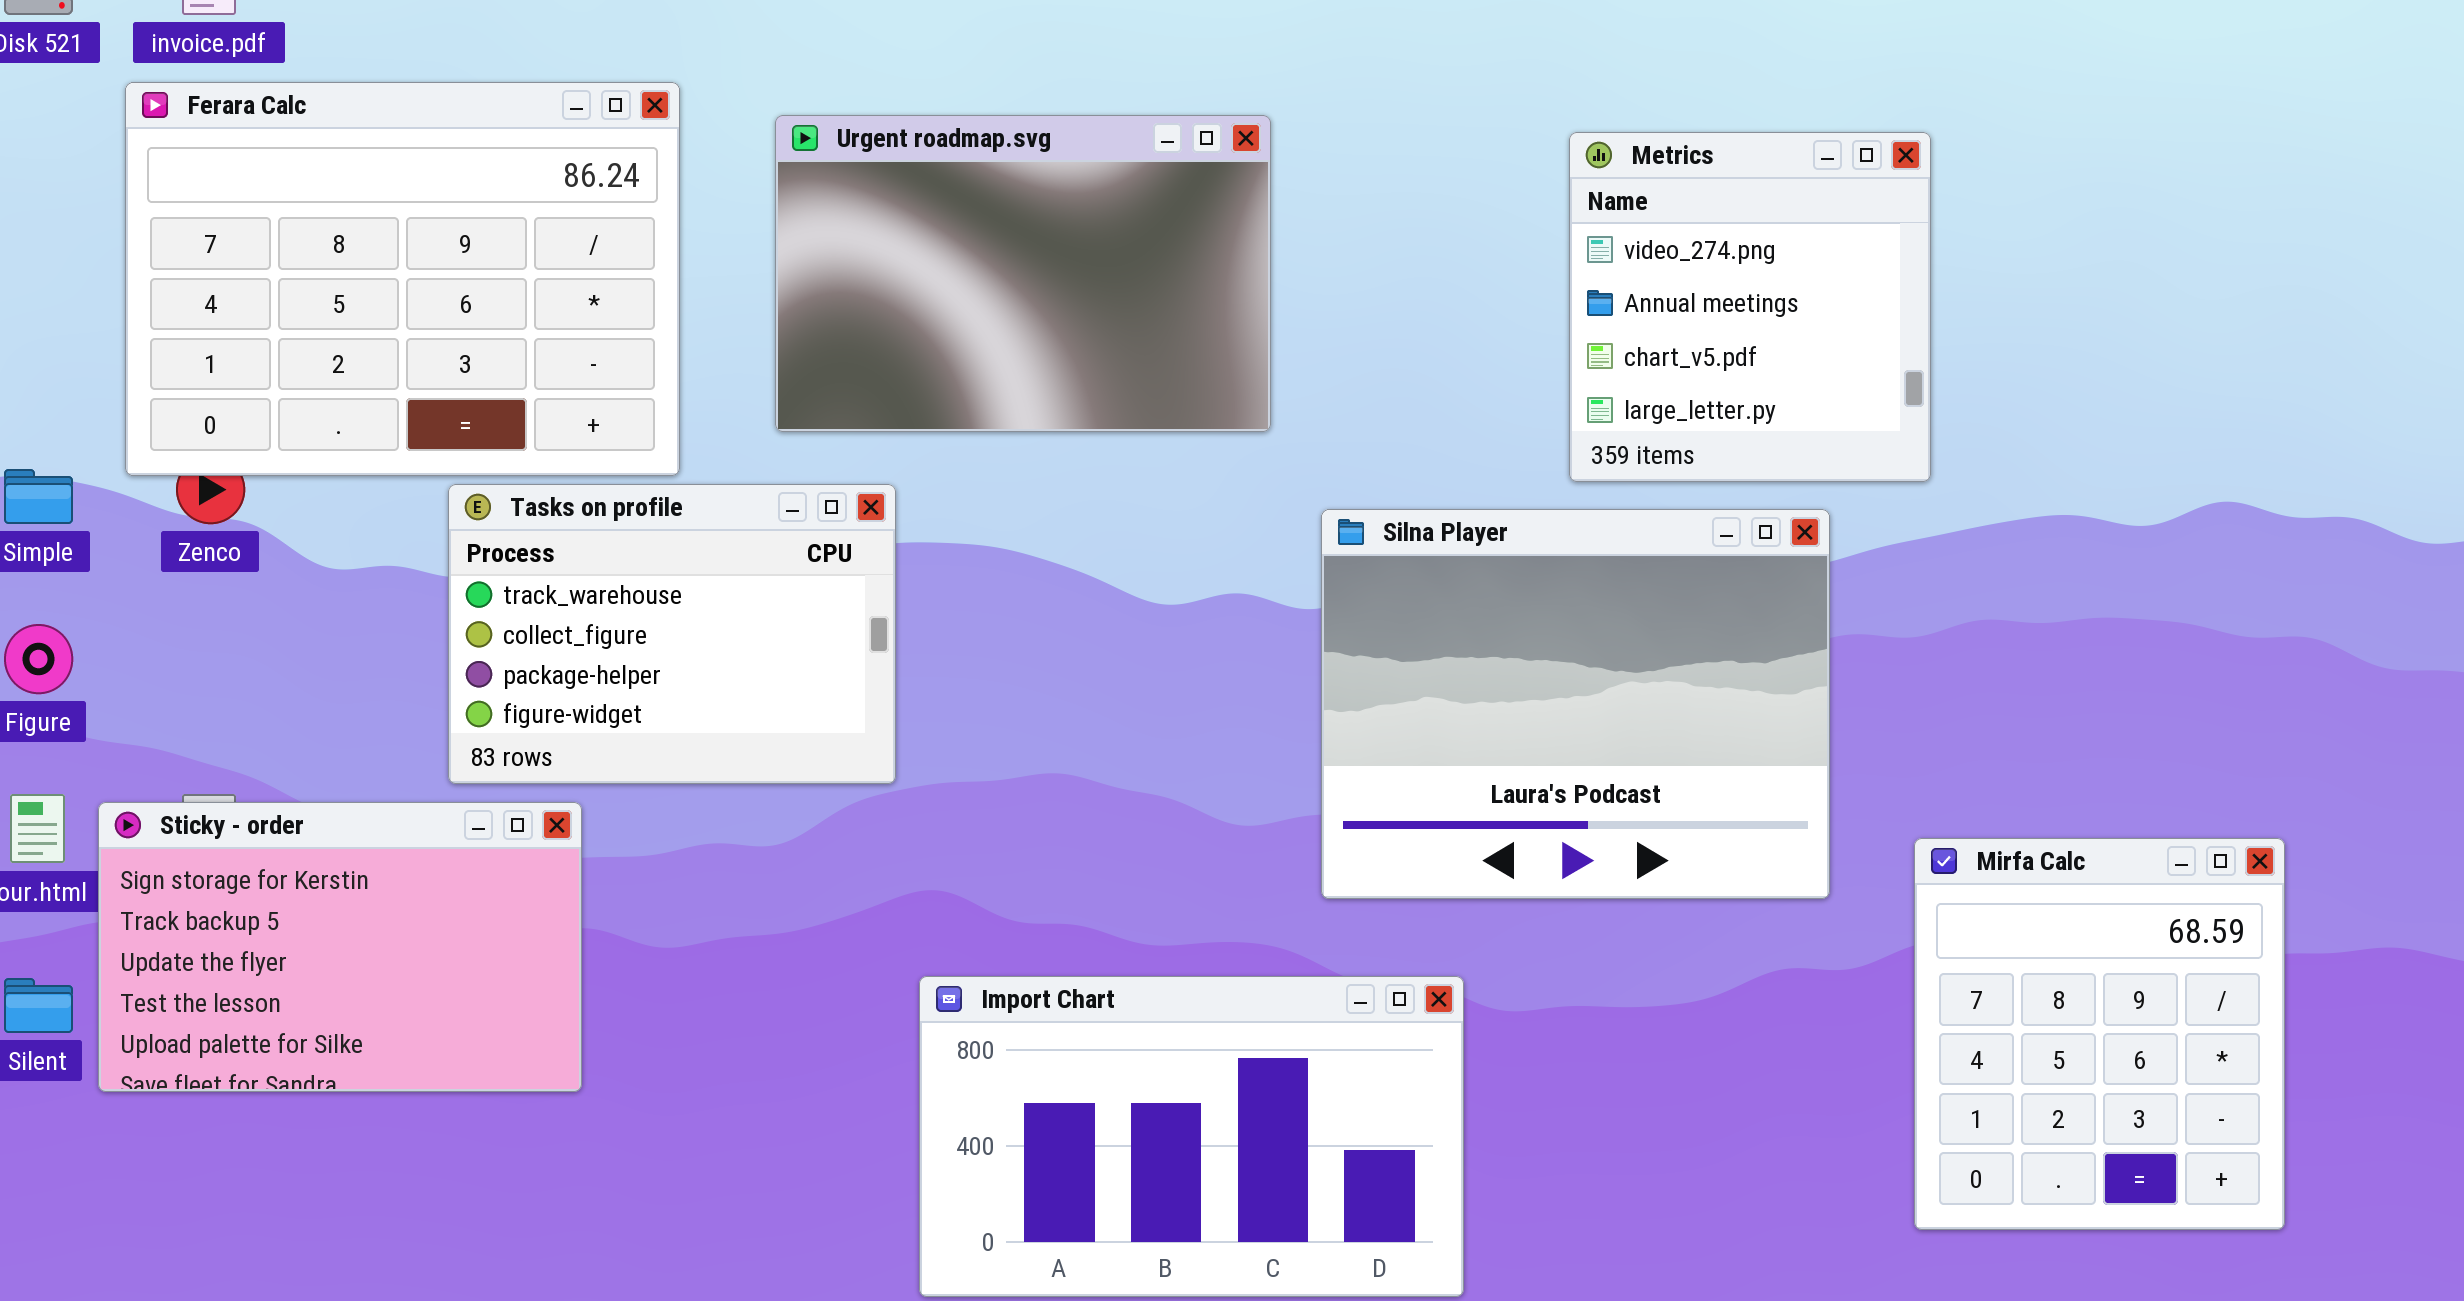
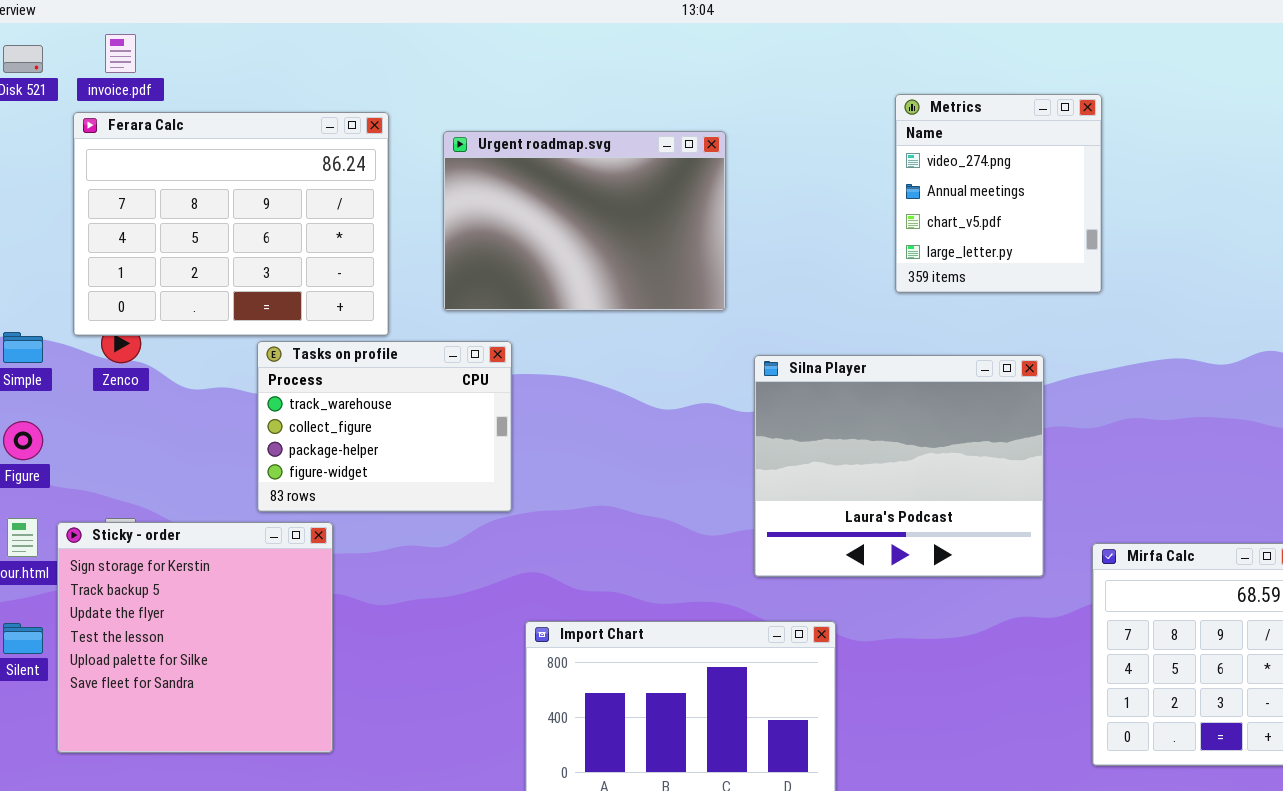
Metrics: [1569,132,1931,482] -> [895,94,1102,293], moved
Sticky - order: [98,802,582,1092] -> [57,522,333,753], resized

